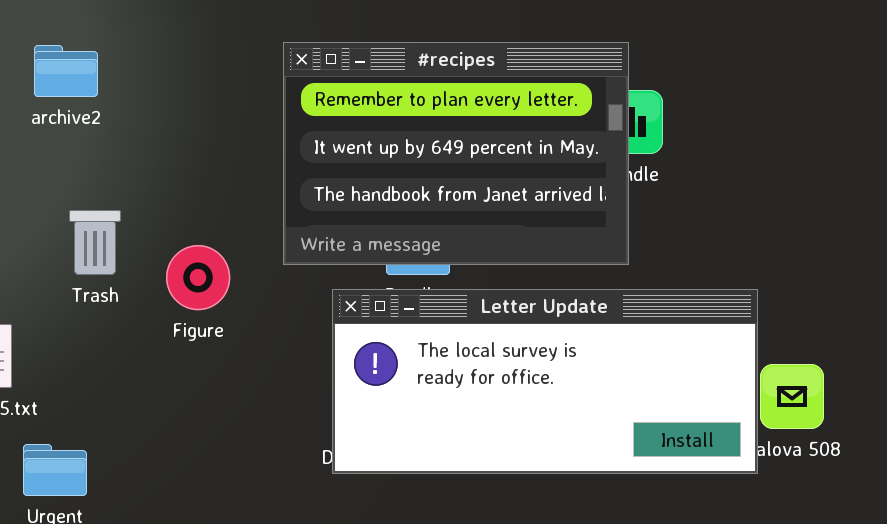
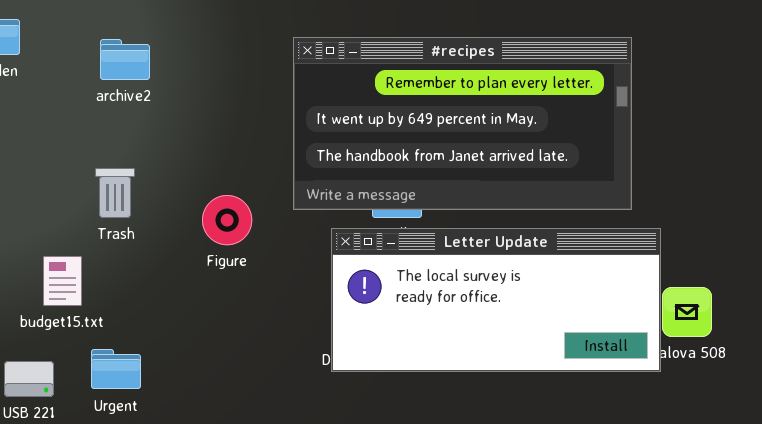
#recipes: [283,42,629,265] -> [293,37,632,210], resized
Trash: [69,210,121,275] -> [95,168,135,218], moved

